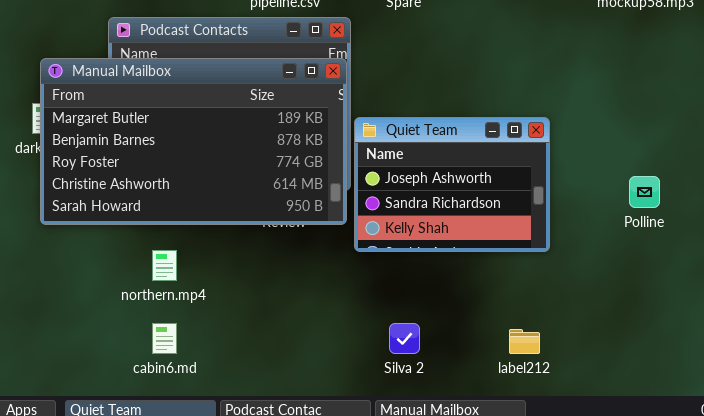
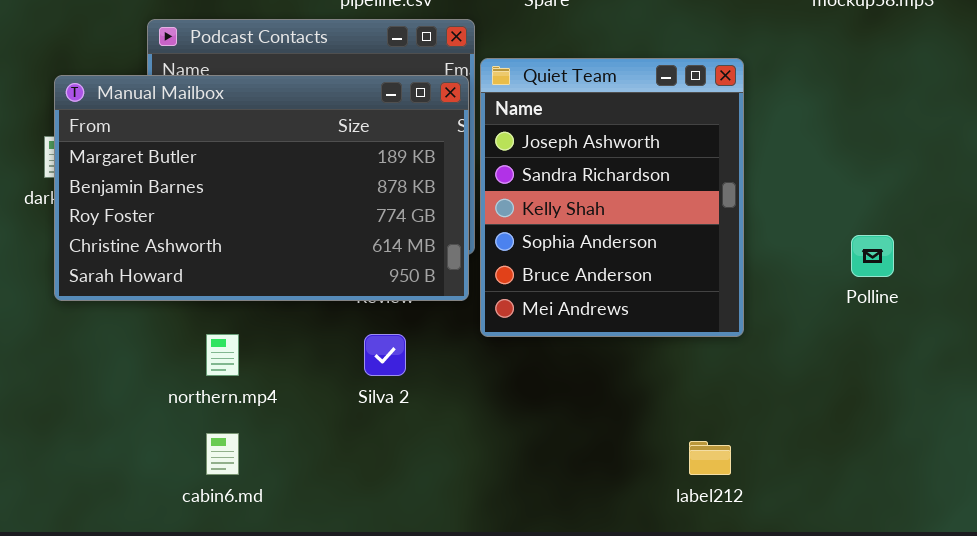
Quiet Team: [354,117,550,252] -> [480,58,744,337], resized
Silva 2: [389,323,420,354] -> [364,334,406,376], moved

